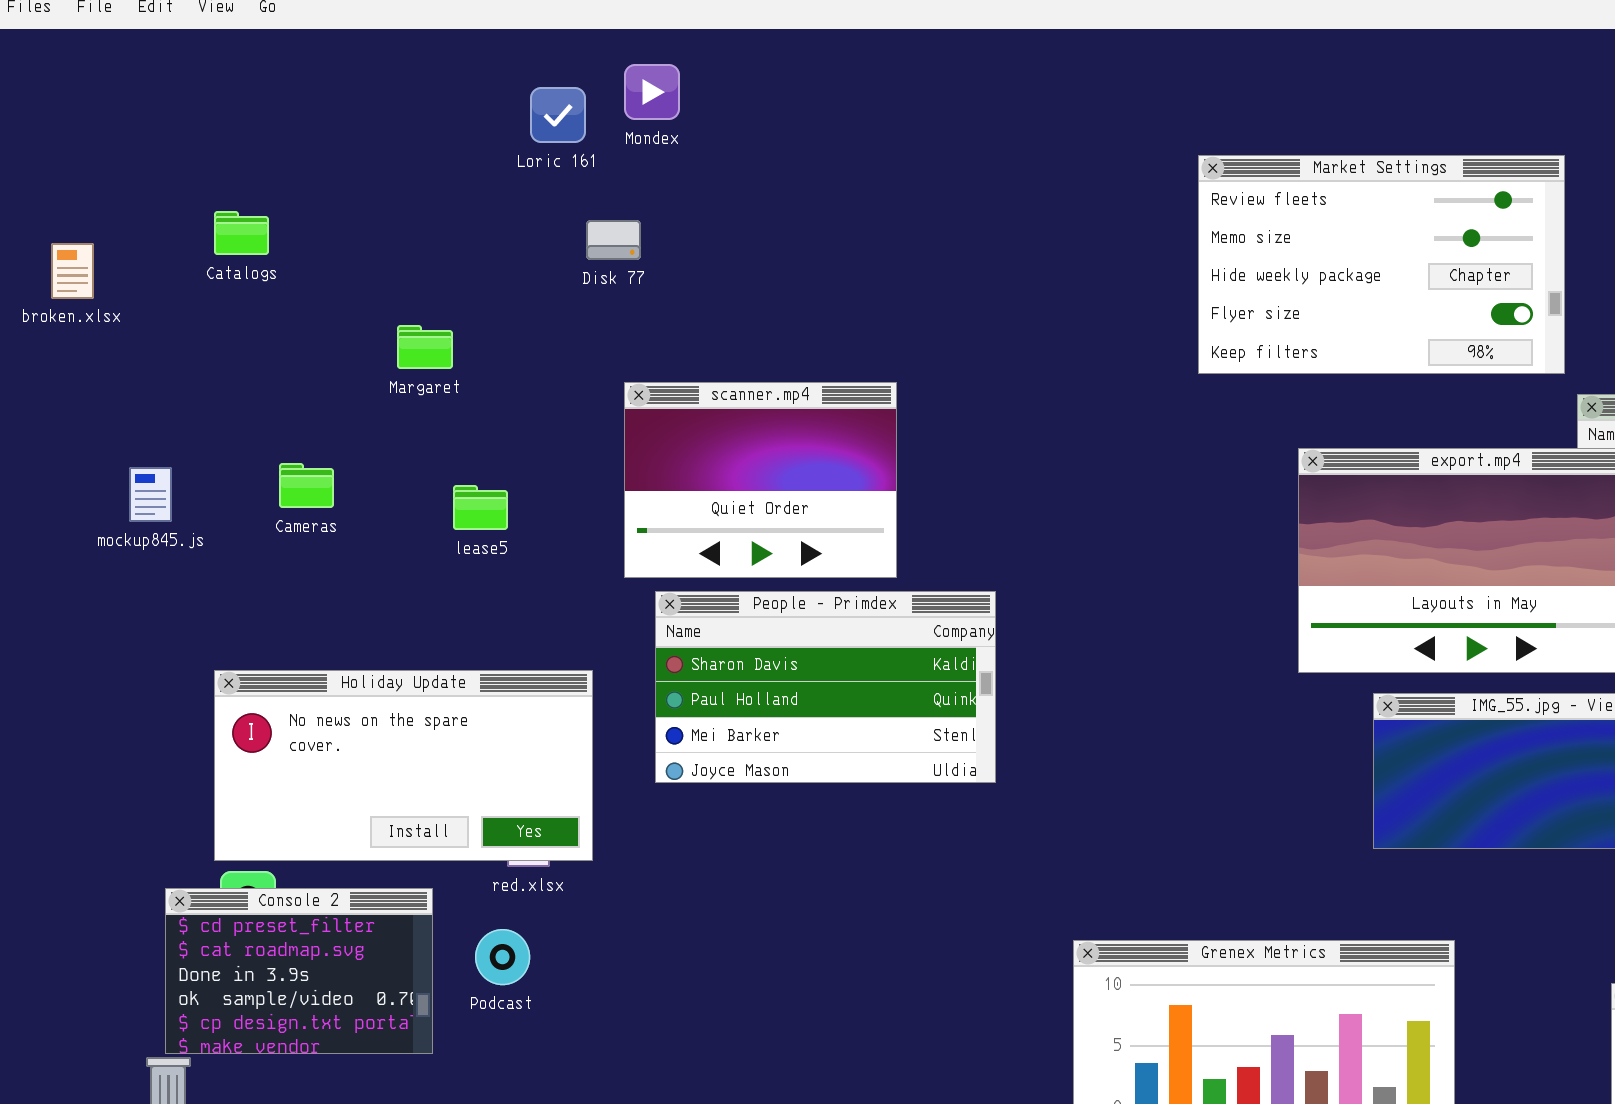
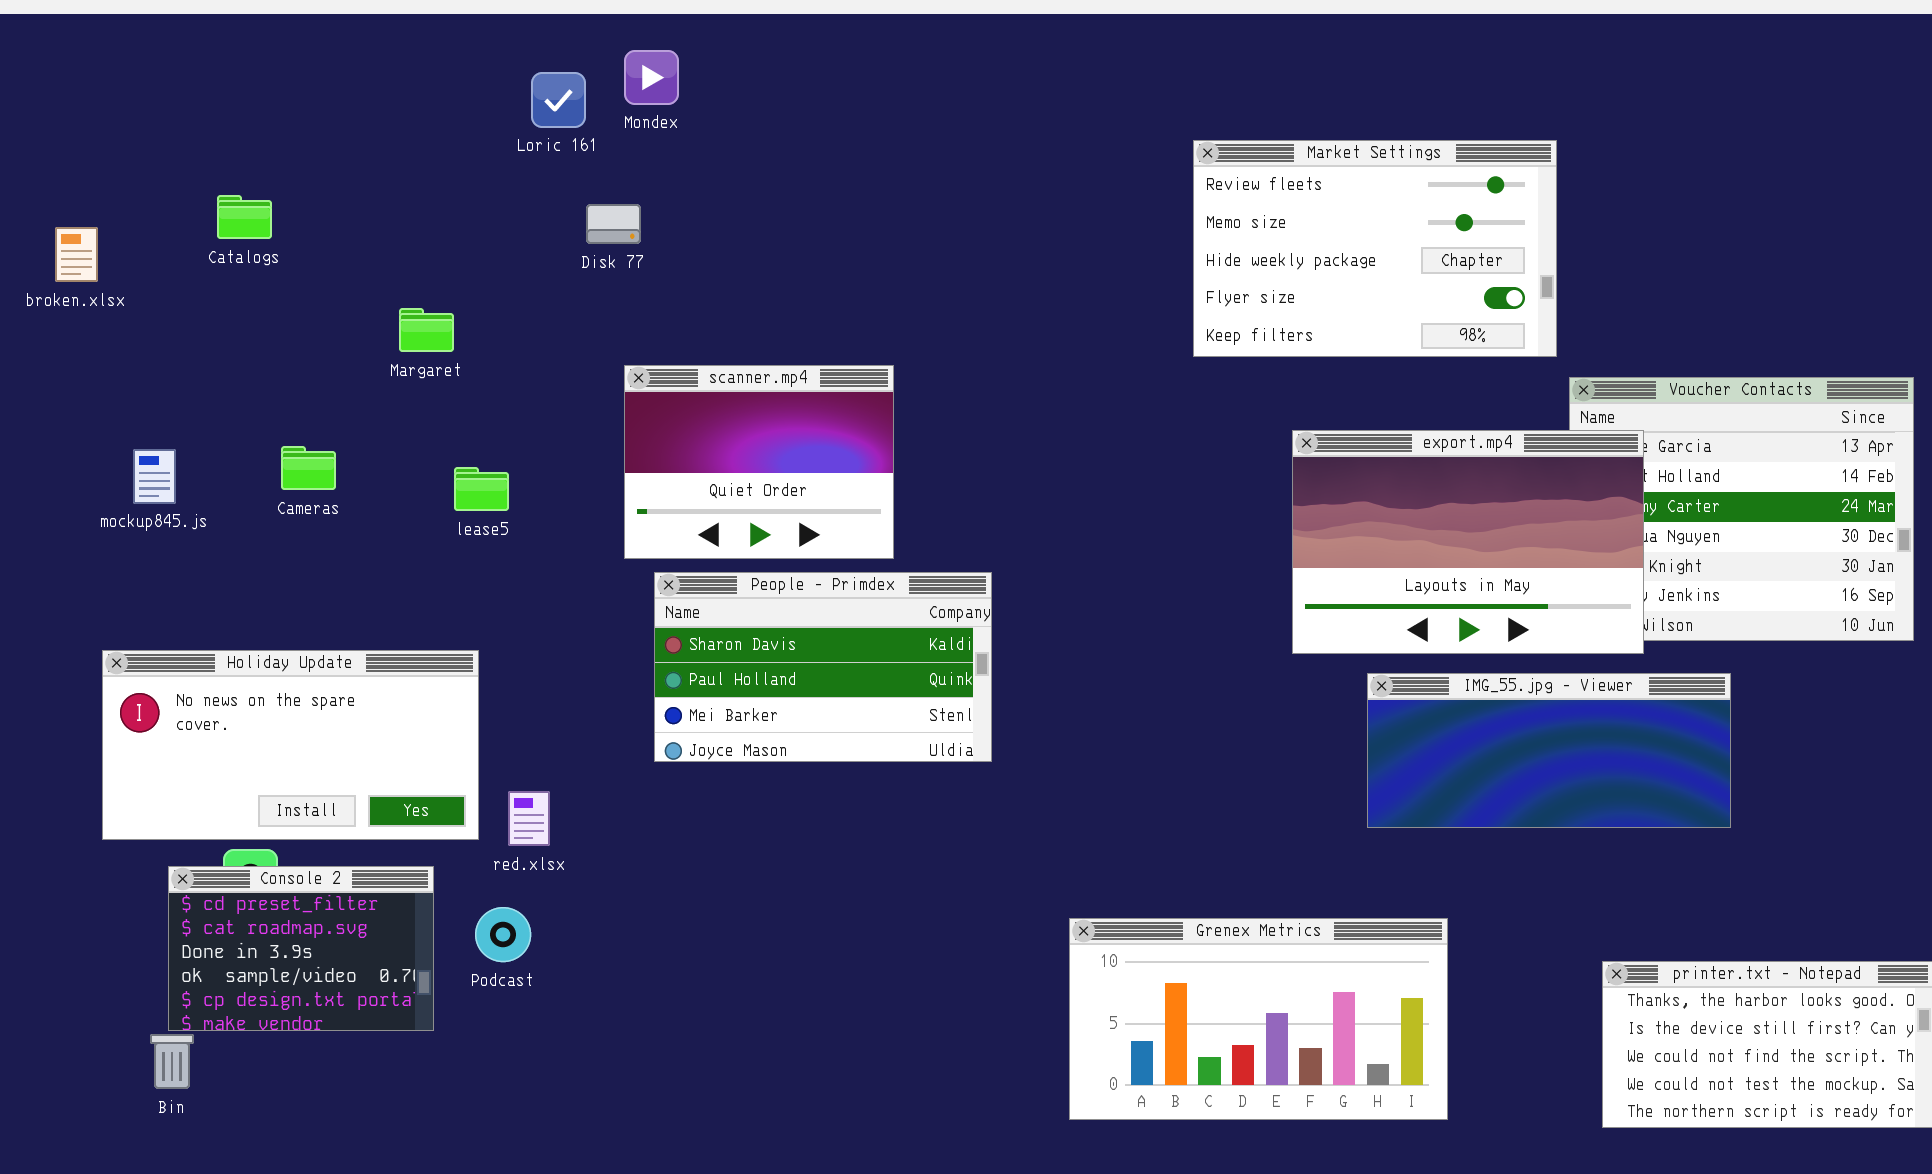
Holiday Update: [214,670,593,861] -> [102,650,479,840], moved

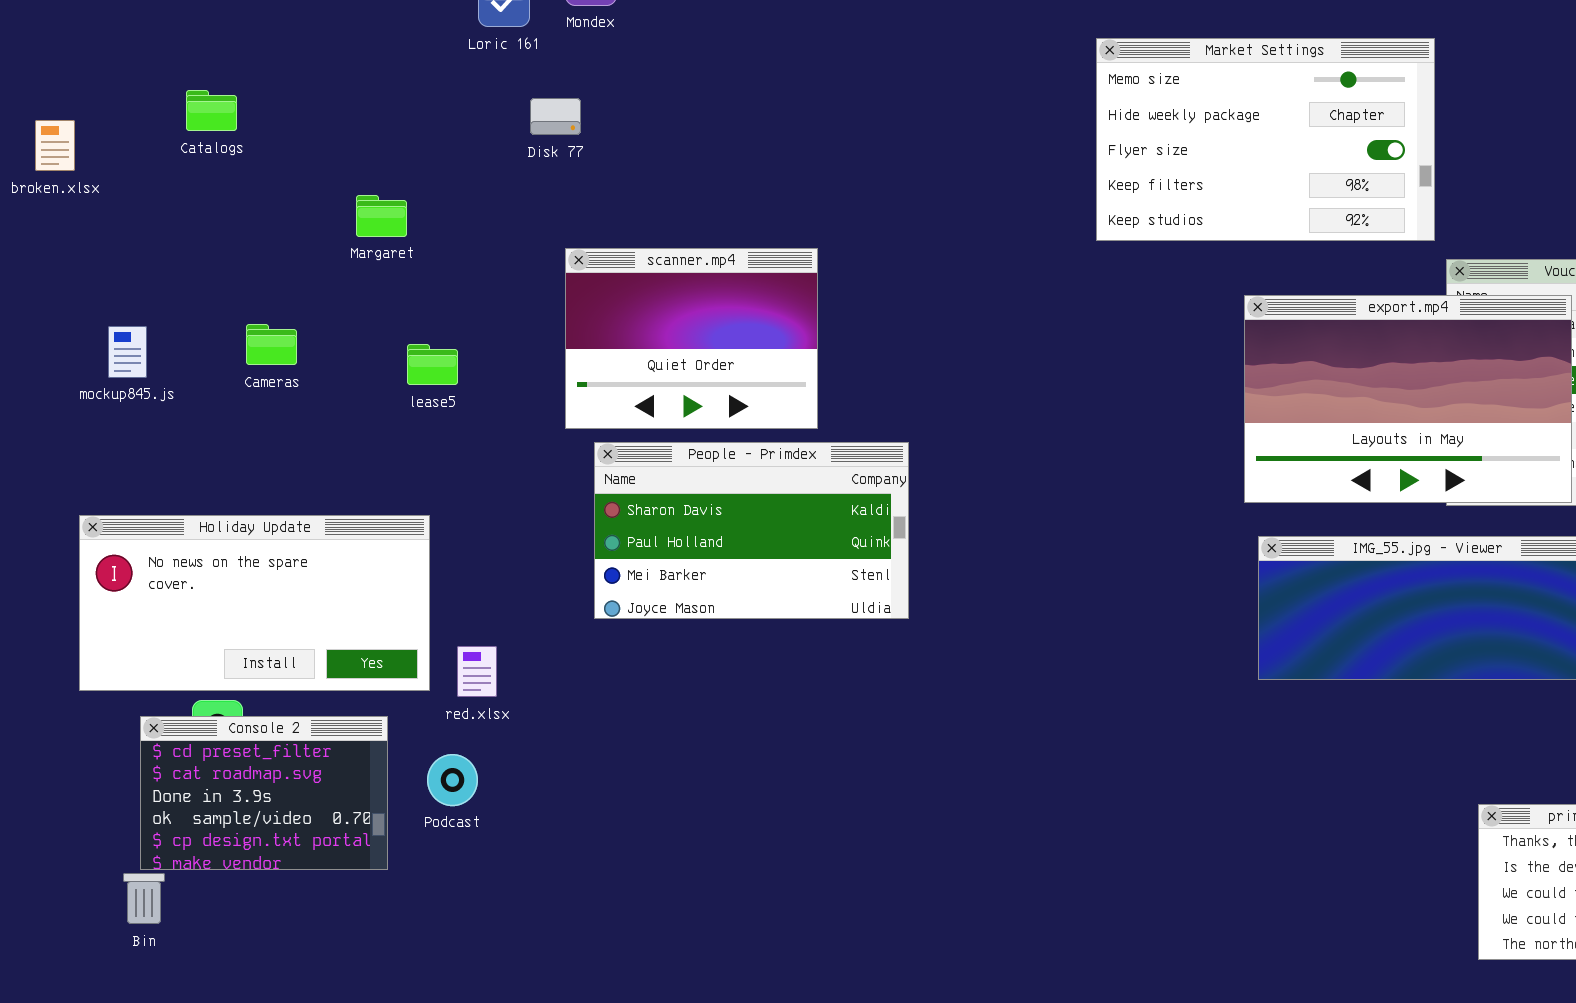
Market Settings: [1193,140,1557,357] -> [1096,38,1435,241], scrolled down 1 row
export.mp4: [1292,430,1644,654] -> [1244,295,1572,503], moved
Grenex Metrics: [1069,918,1448,1120] -> none, closed

